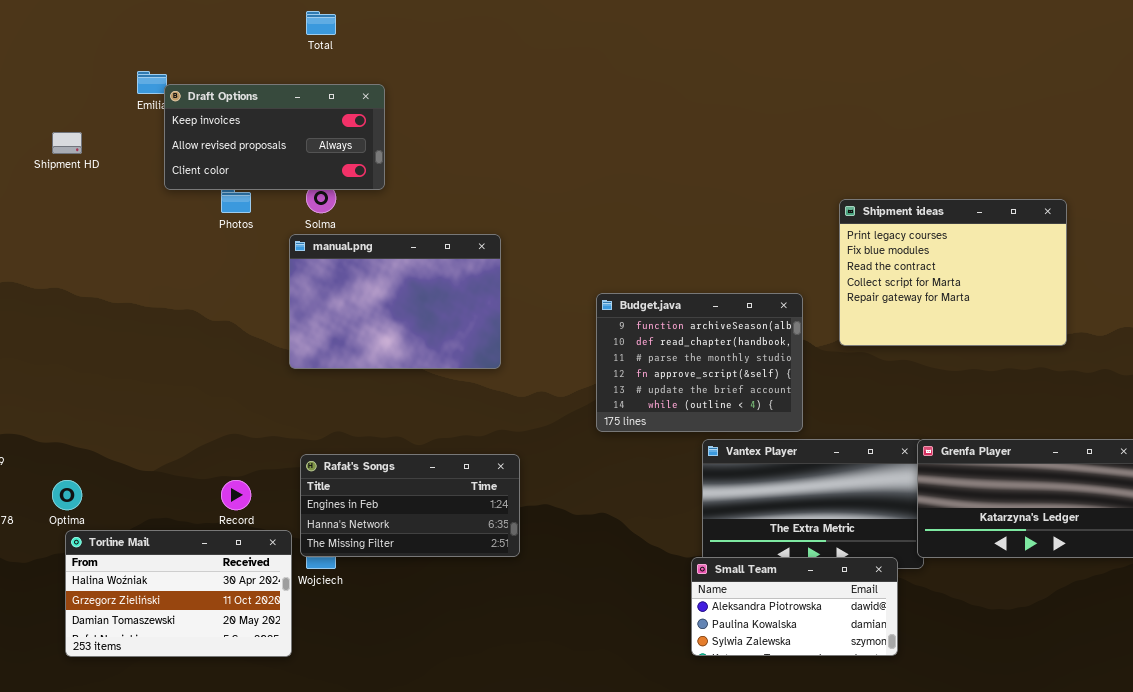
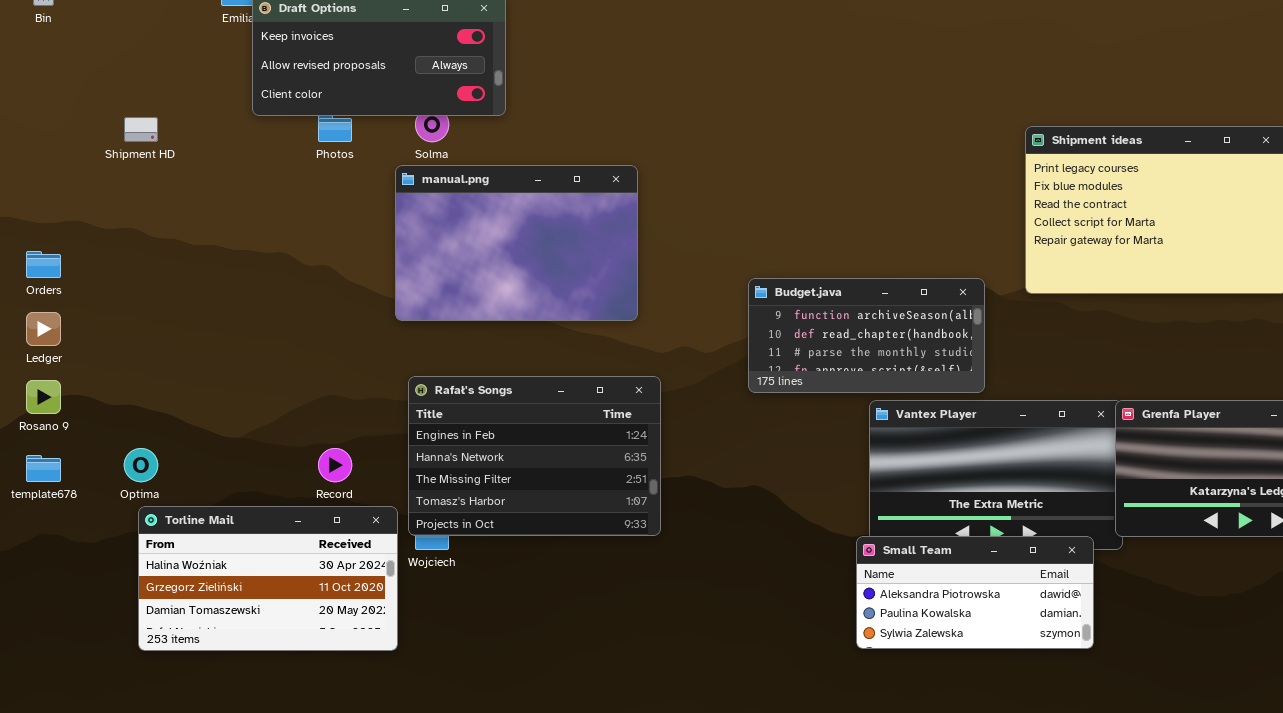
Shipment HD: [52,132,82,154] -> [124,117,158,142], moved
Budget.java: [596,293,803,432] -> [748,278,985,393], resized
Rafał's Songs: [300,454,520,557] -> [408,376,661,536], resized

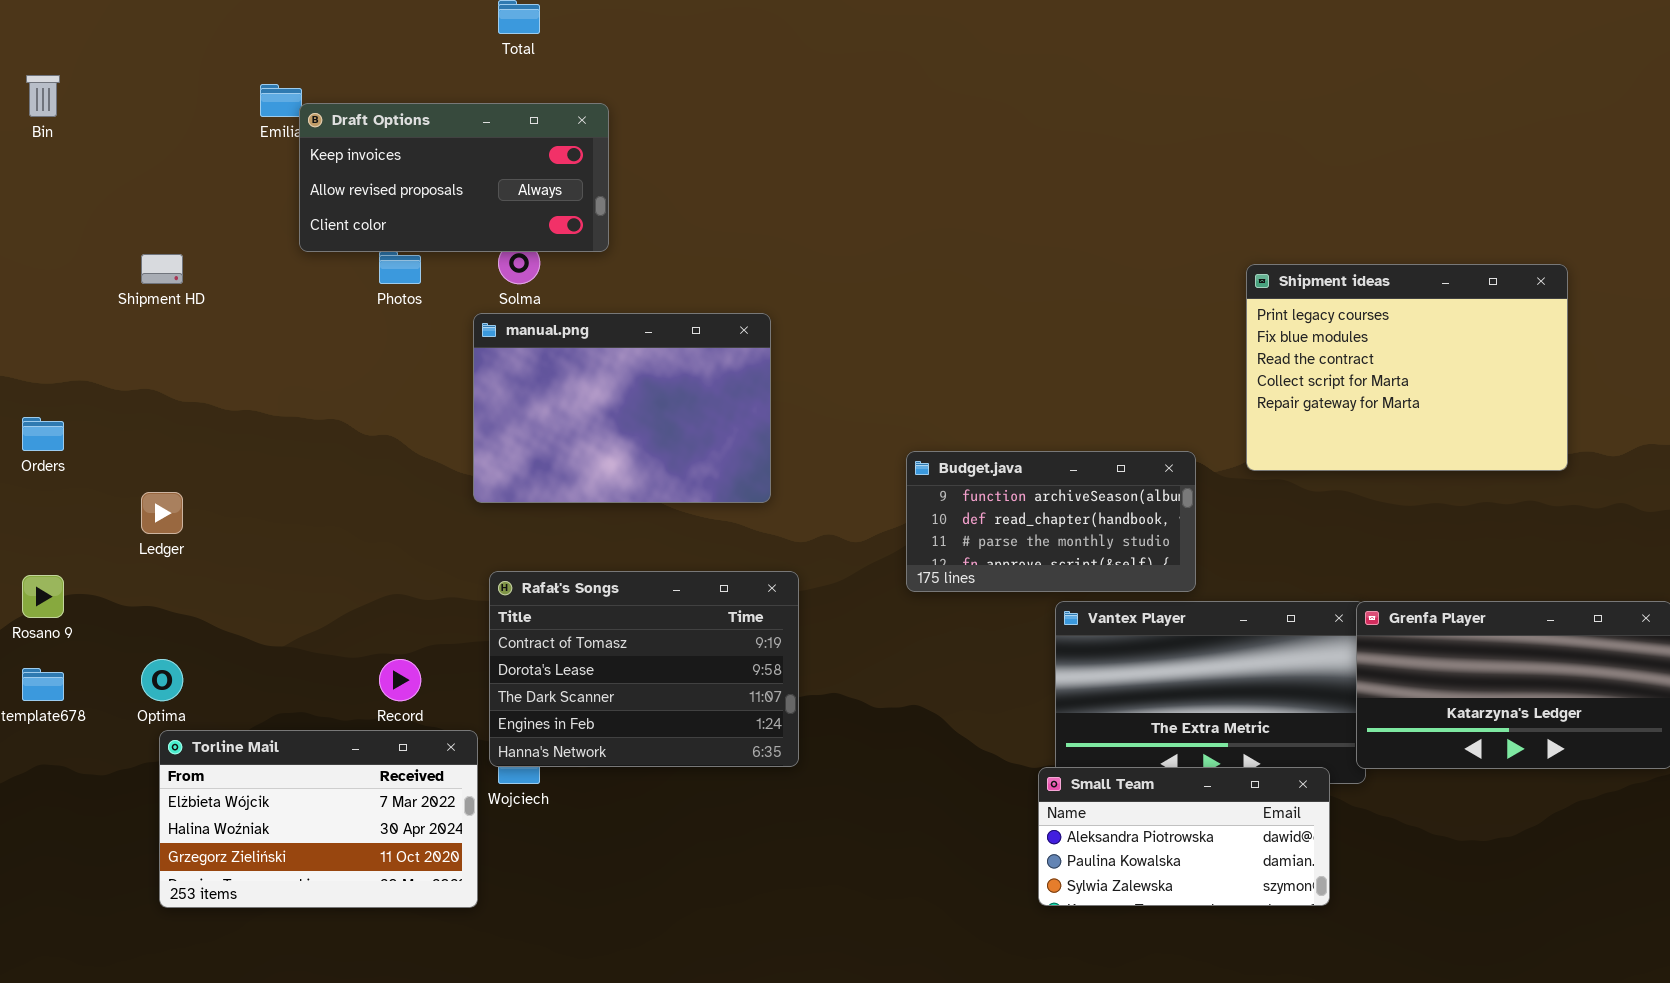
Ledger: [26,312,61,346] -> [141,492,183,534], moved
Rafał's Songs: [408,376,661,536] -> [489,571,799,767], scrolled up 3 rows
Torline Mail: [138,506,398,651] -> [159,730,478,908], scrolled up 1 row

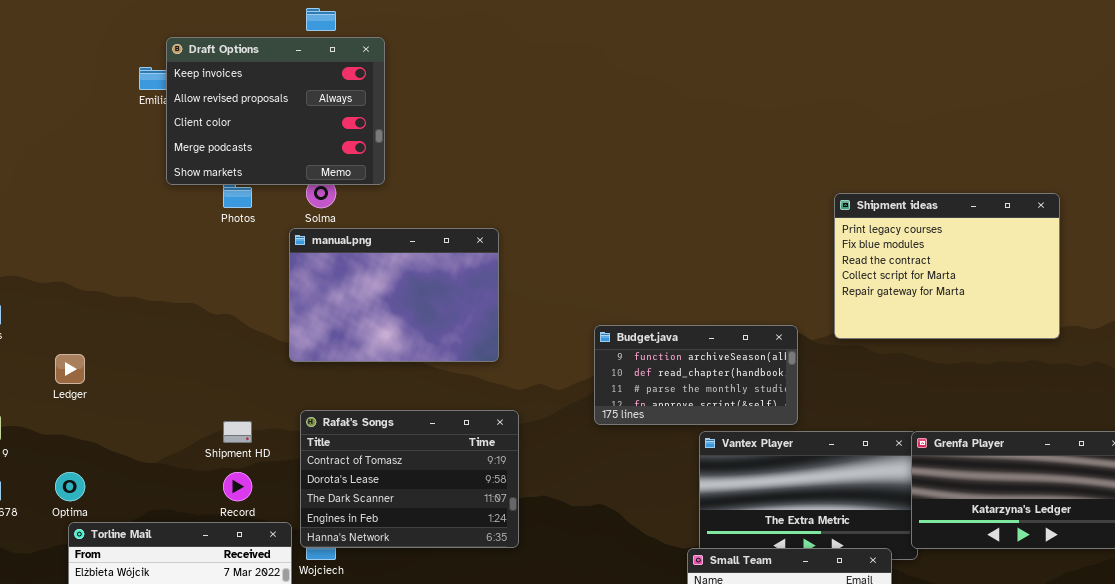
Draft Options: [299,103,609,252] -> [166,37,385,185], resized
Shipment HD: [141,254,183,284] -> [223,421,252,443], moved

